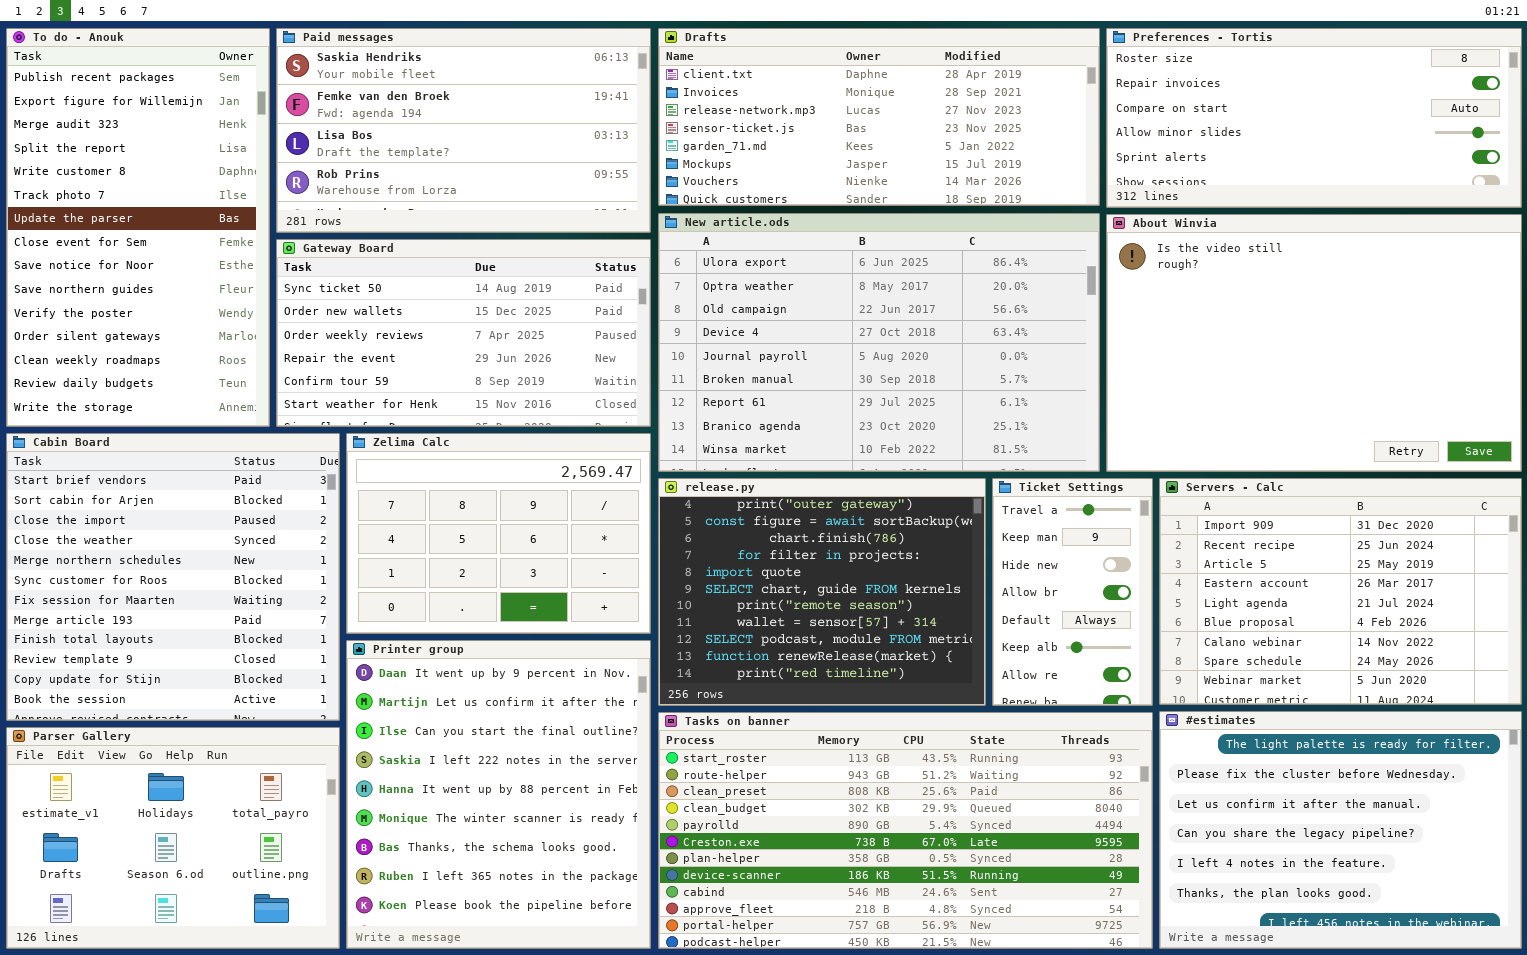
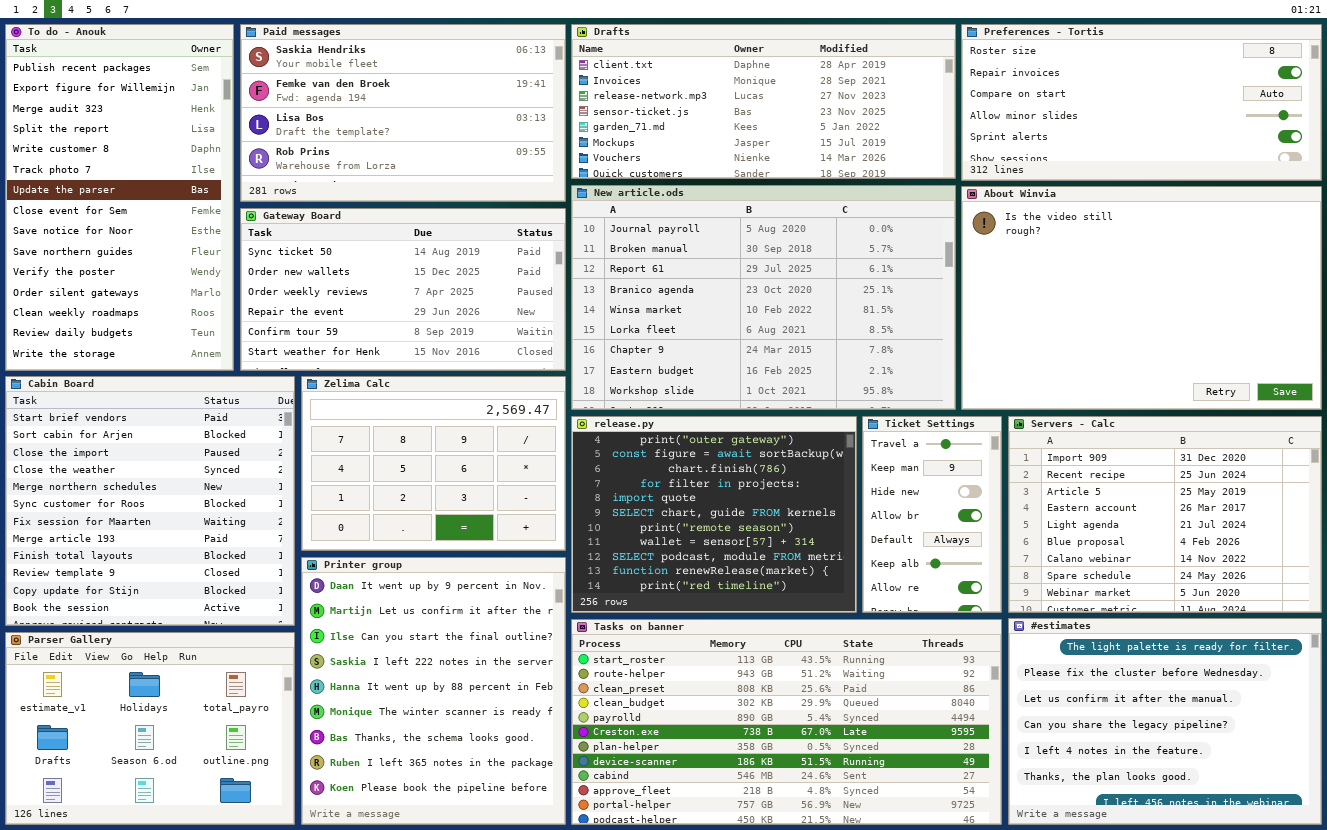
New article.ods: [658,213,1100,472] -> [571,185,956,410], scrolled down 4 rows

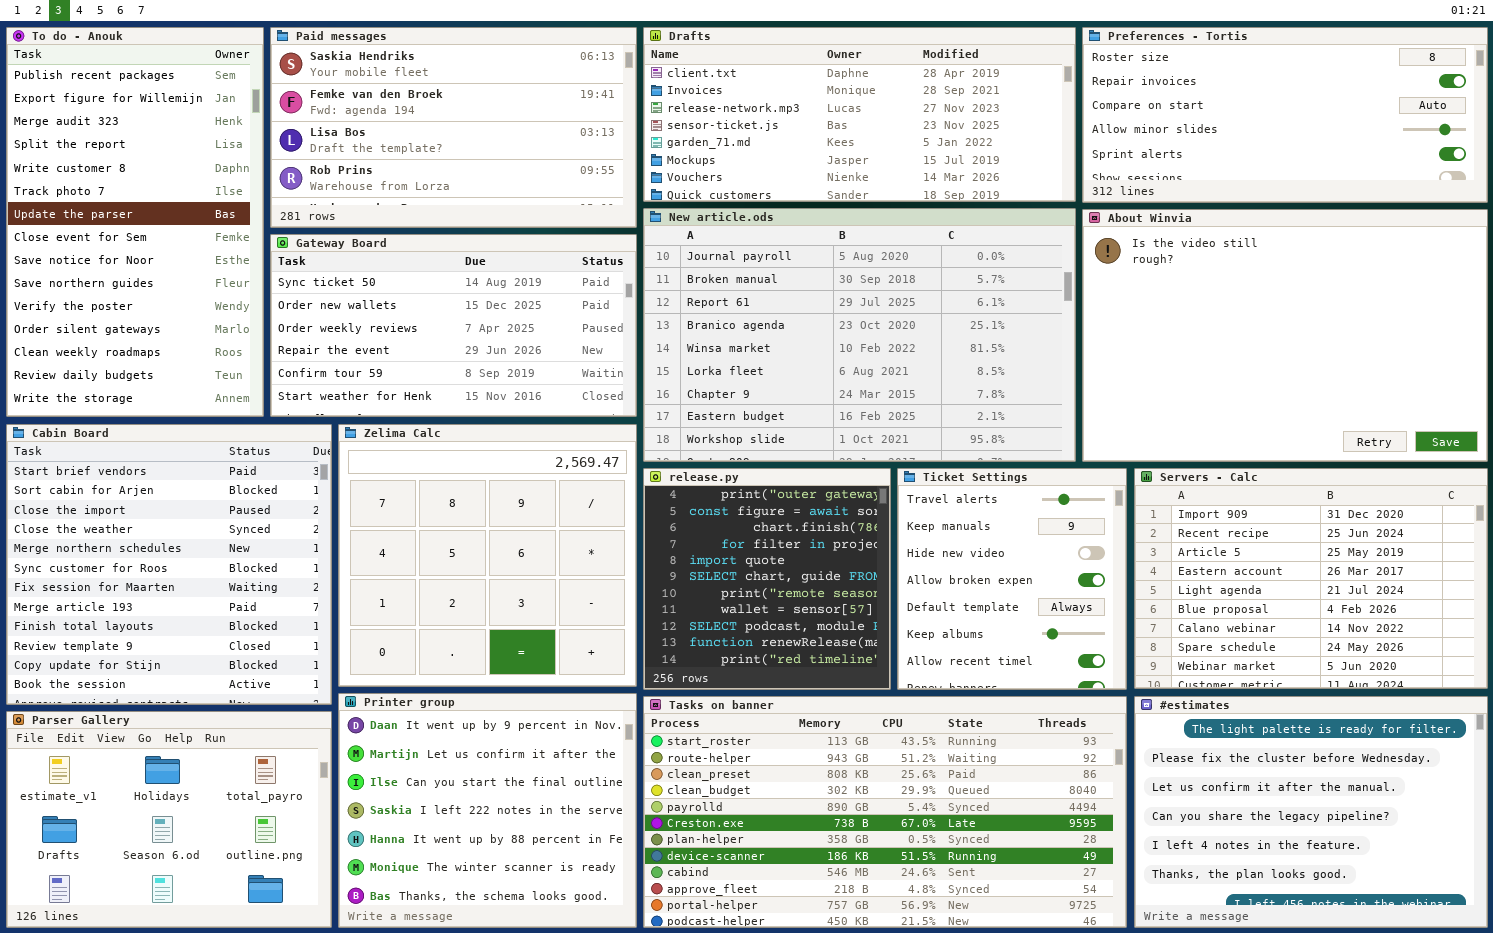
Zelima Calc: [301,376,566,551] -> [338,424,637,687], resized
release.py: [571,416,857,613] -> [643,468,891,690], resized
Ticket Settings: [862,416,1002,613] -> [897,468,1127,690], resized
Printer group: [301,557,566,825] -> [338,693,637,928], resized

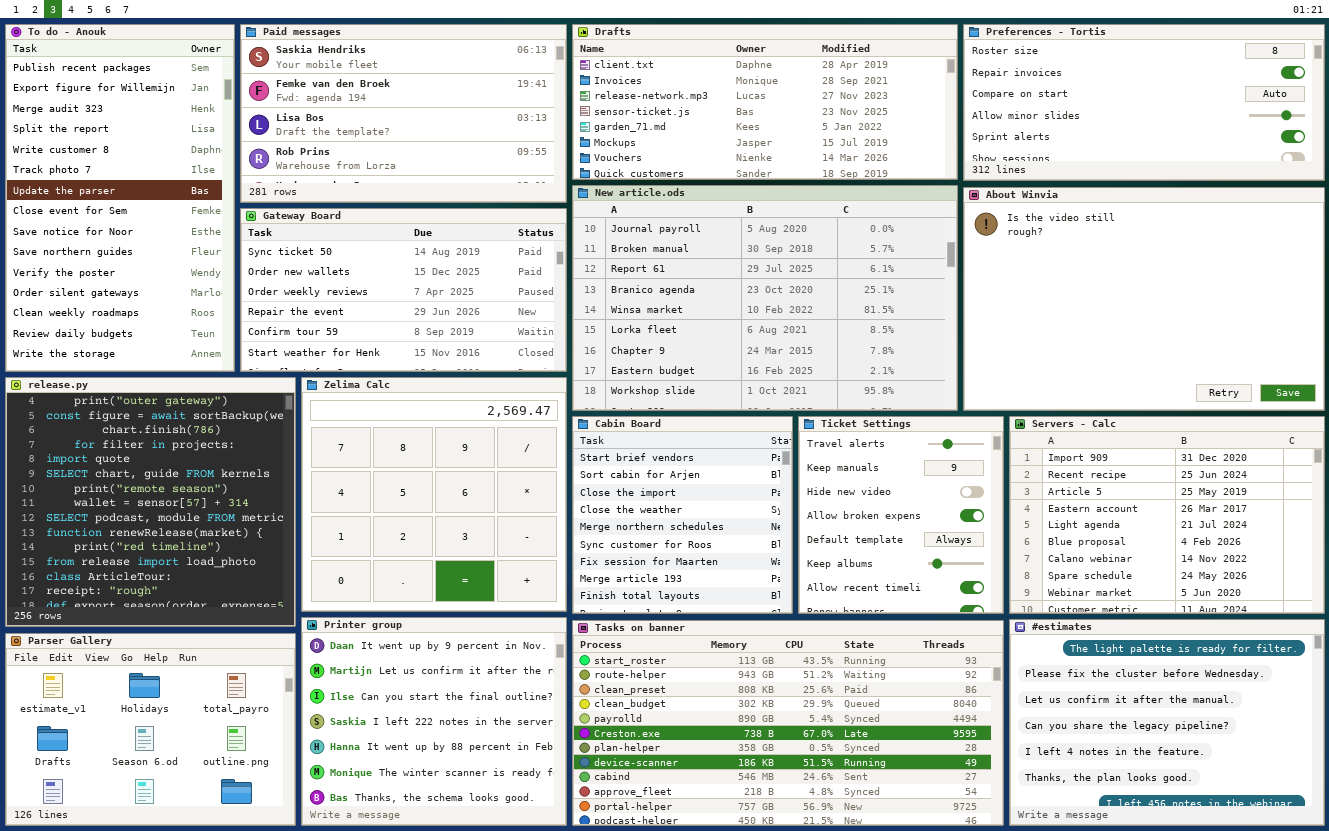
Cabin Board: [6,424,332,705] -> [572,416,793,614], moved, resized
release.py: [643,468,891,690] -> [5,377,296,627], moved, resized

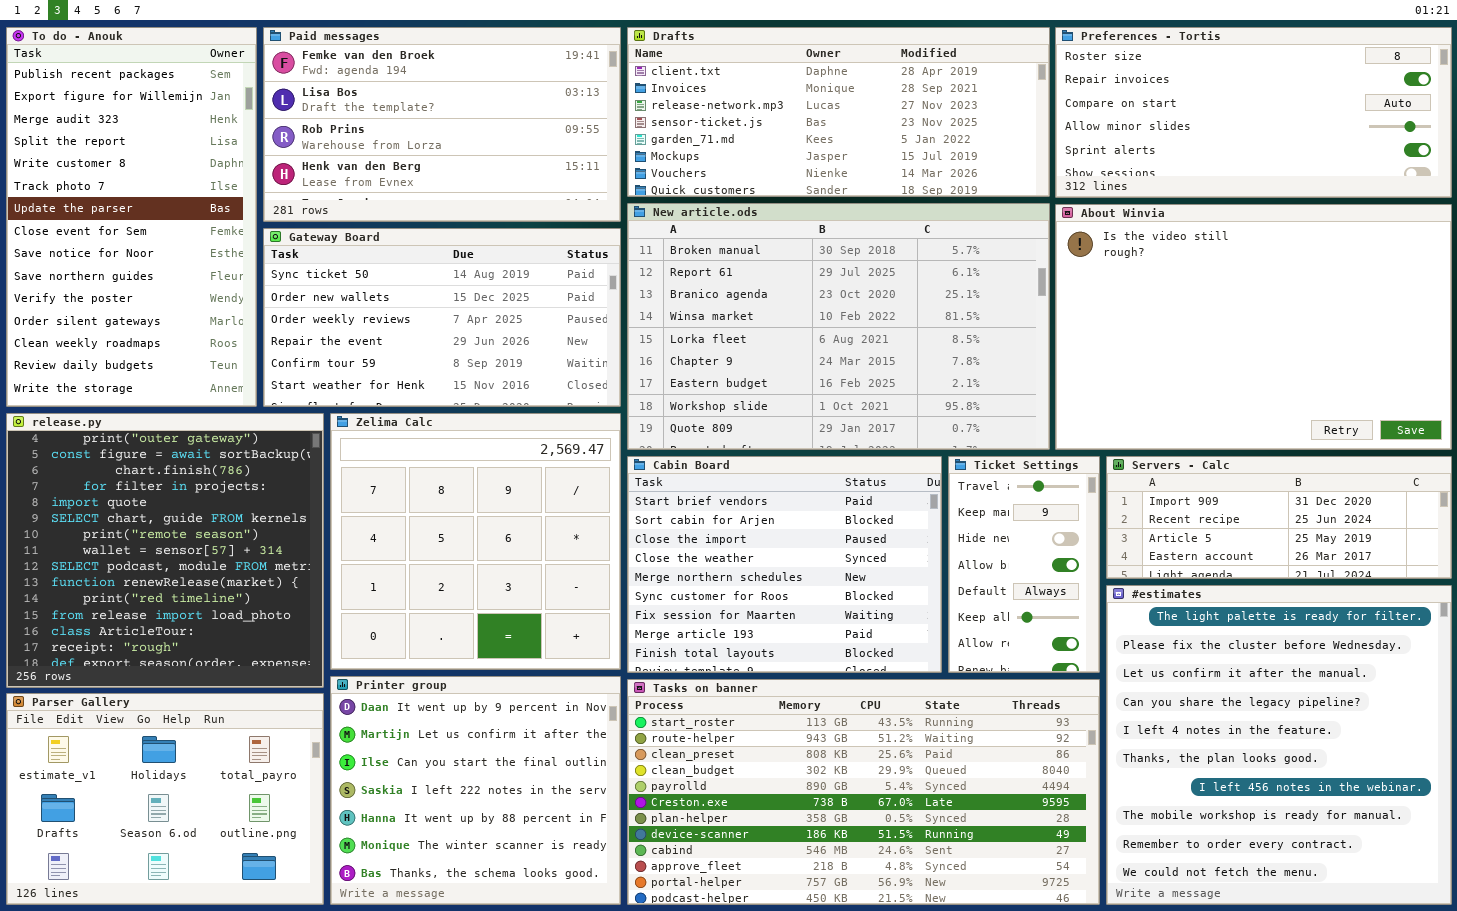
Paid messages: [240,24,567,203] -> [263,27,621,222], scrolled down 1 row
New article.ods: [572,185,958,411] -> [627,203,1050,450], scrolled down 1 row
Cabin Board: [572,416,793,614] -> [627,456,942,673], resized
Ticket Settings: [798,416,1004,614] -> [948,456,1100,673], resized
Servers - Calc: [1009,416,1325,614] -> [1106,456,1452,579], resized
#estimates: [1009,619,1325,826] -> [1106,585,1452,905], resized

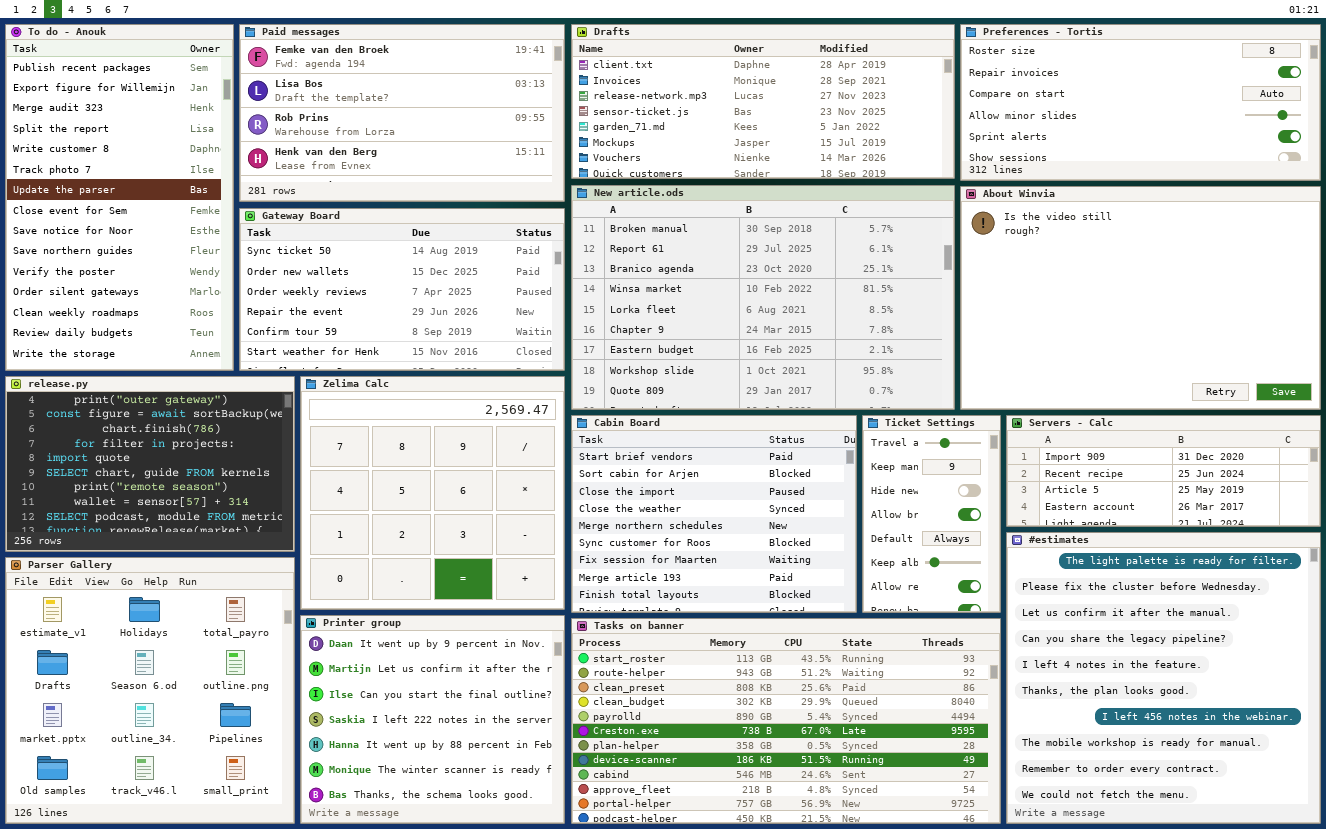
release.py: [6,413,324,688] -> [5,376,295,552], resized
Parser Gallery: [6,693,324,905] -> [5,557,295,824], resized

